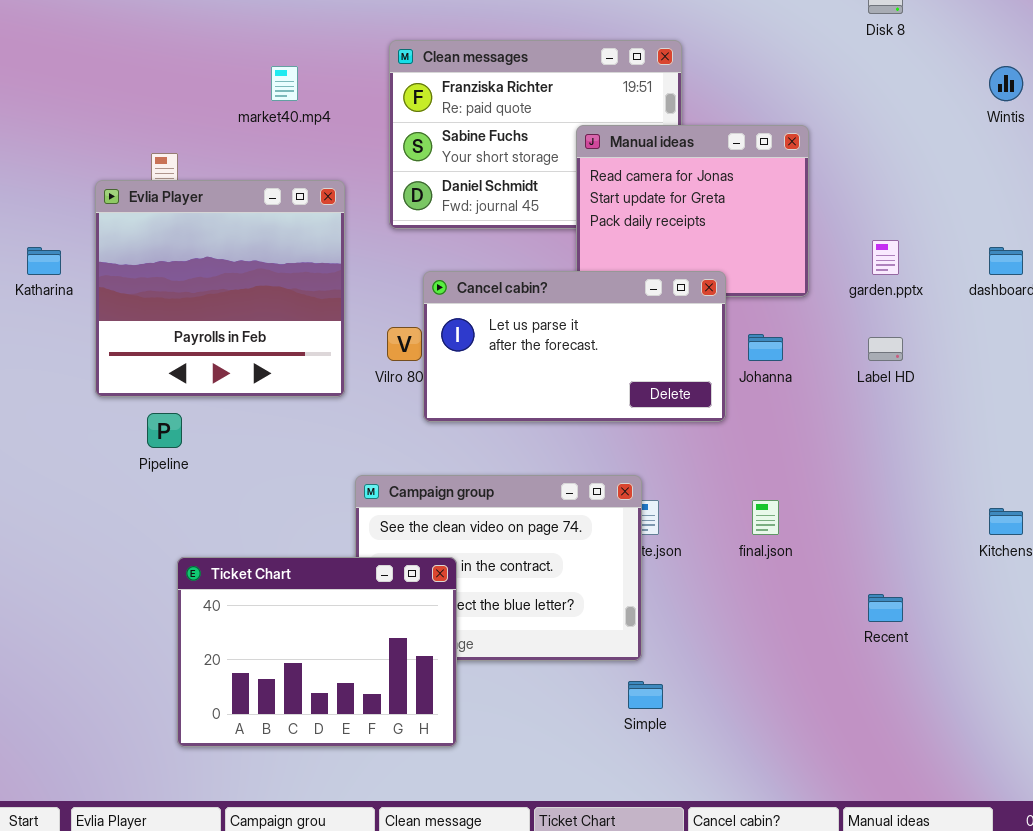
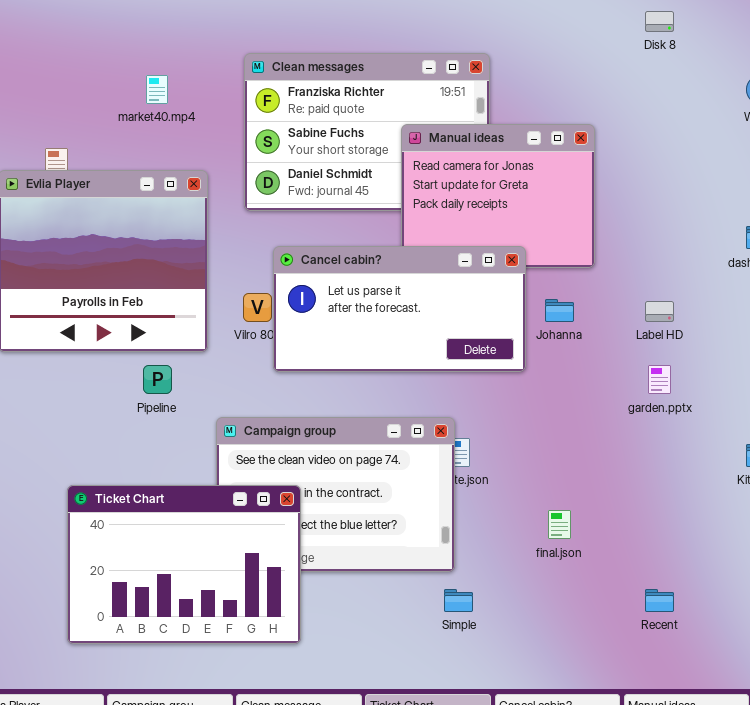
garden.pptx: [872,240,899,275] -> [648,365,671,394], moved
Pipeline: [147,413,182,448] -> [143,365,172,394], moved
final.json: [752,500,779,535] -> [548,510,571,539], moved
Recent: [868,594,903,622] -> [645,589,674,612], moved

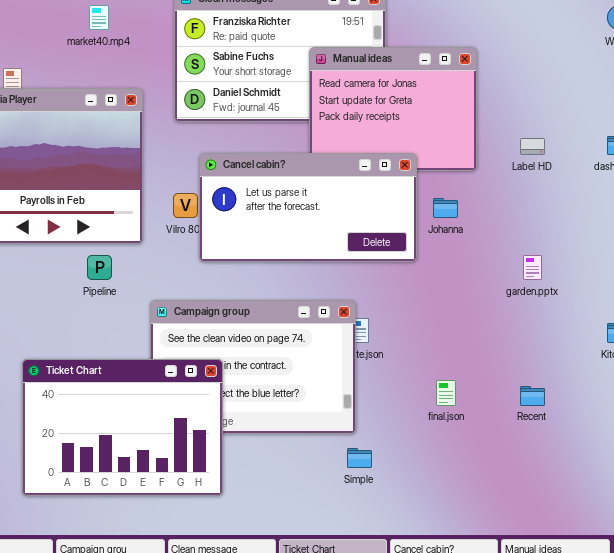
Label HD: [645,301,674,322] -> [520,138,545,155], moved
Recent: [645,589,674,612] -> [520,386,545,406], moved

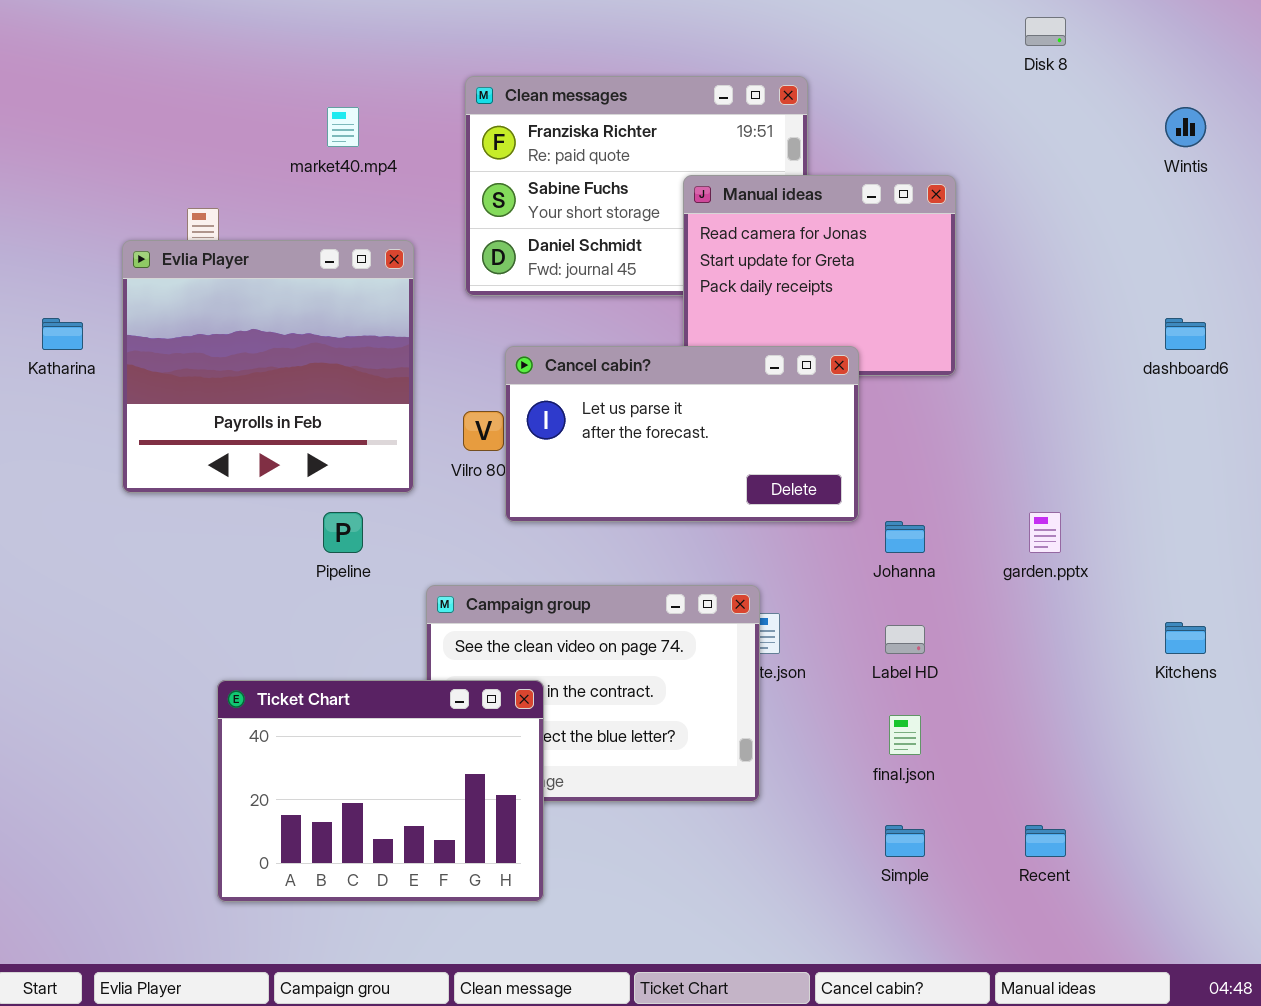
Label HD: [520,138,545,155] -> [885,625,925,654], moved
Johanna: [433,198,458,218] -> [885,521,925,553], moved
Recent: [520,386,545,406] -> [1025,825,1066,857], moved
Simple: [347,448,372,468] -> [885,825,925,857], moved

